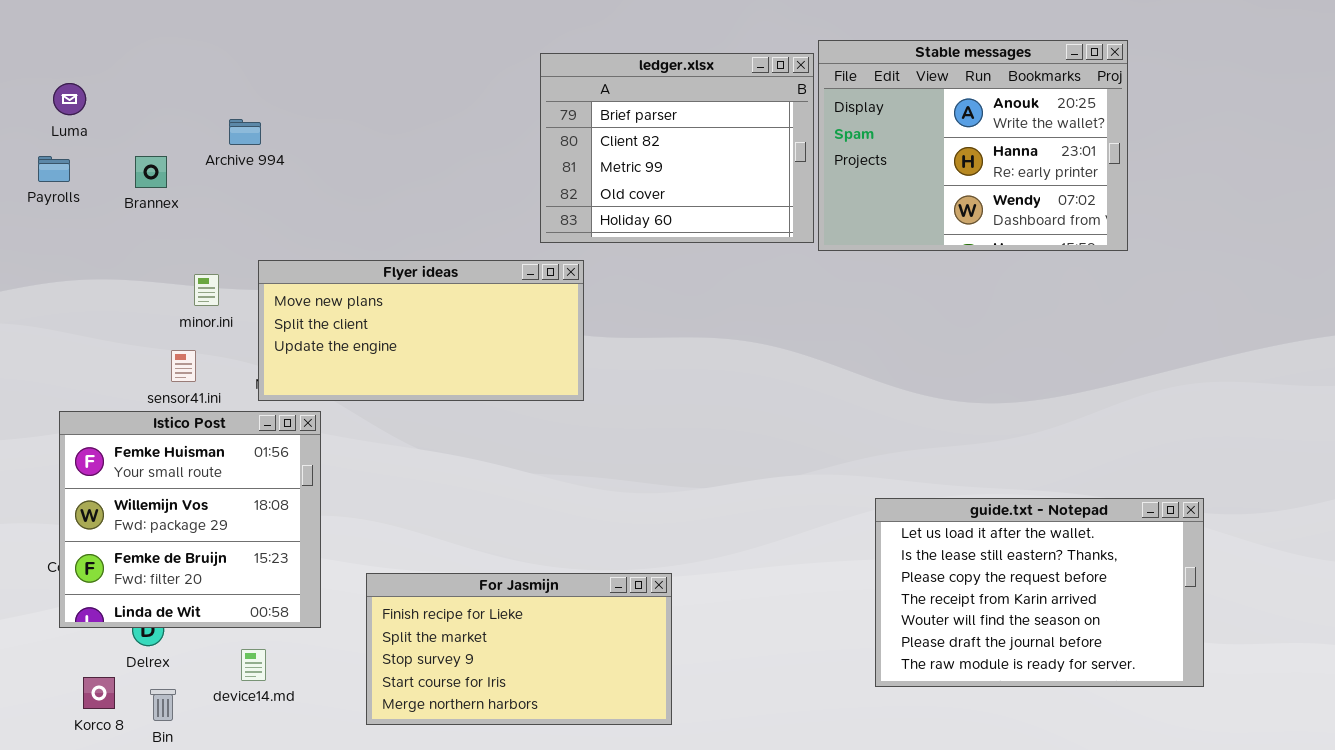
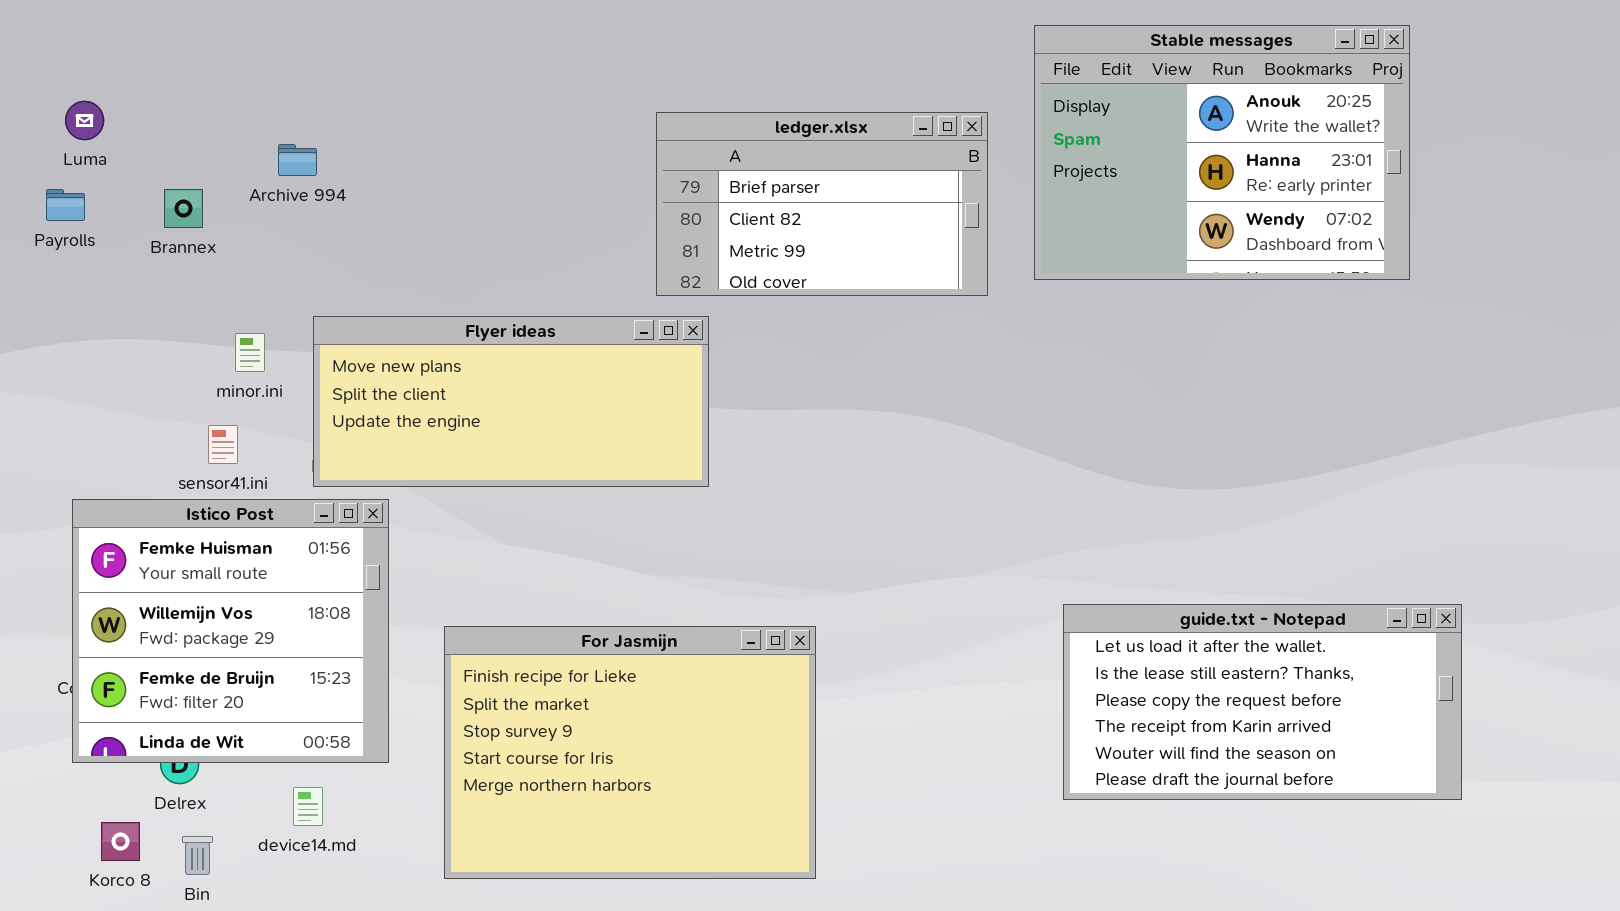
Stable messages: [818,40,1128,251] -> [1034,25,1410,280], moved
ledger.xlsx: [540,53,814,243] -> [656,112,988,296], resized
guide.txt - Notepad: [875,498,1204,687] -> [1063,604,1462,800], resized
For Jasmijn: [366,573,672,725] -> [444,626,816,879], resized

